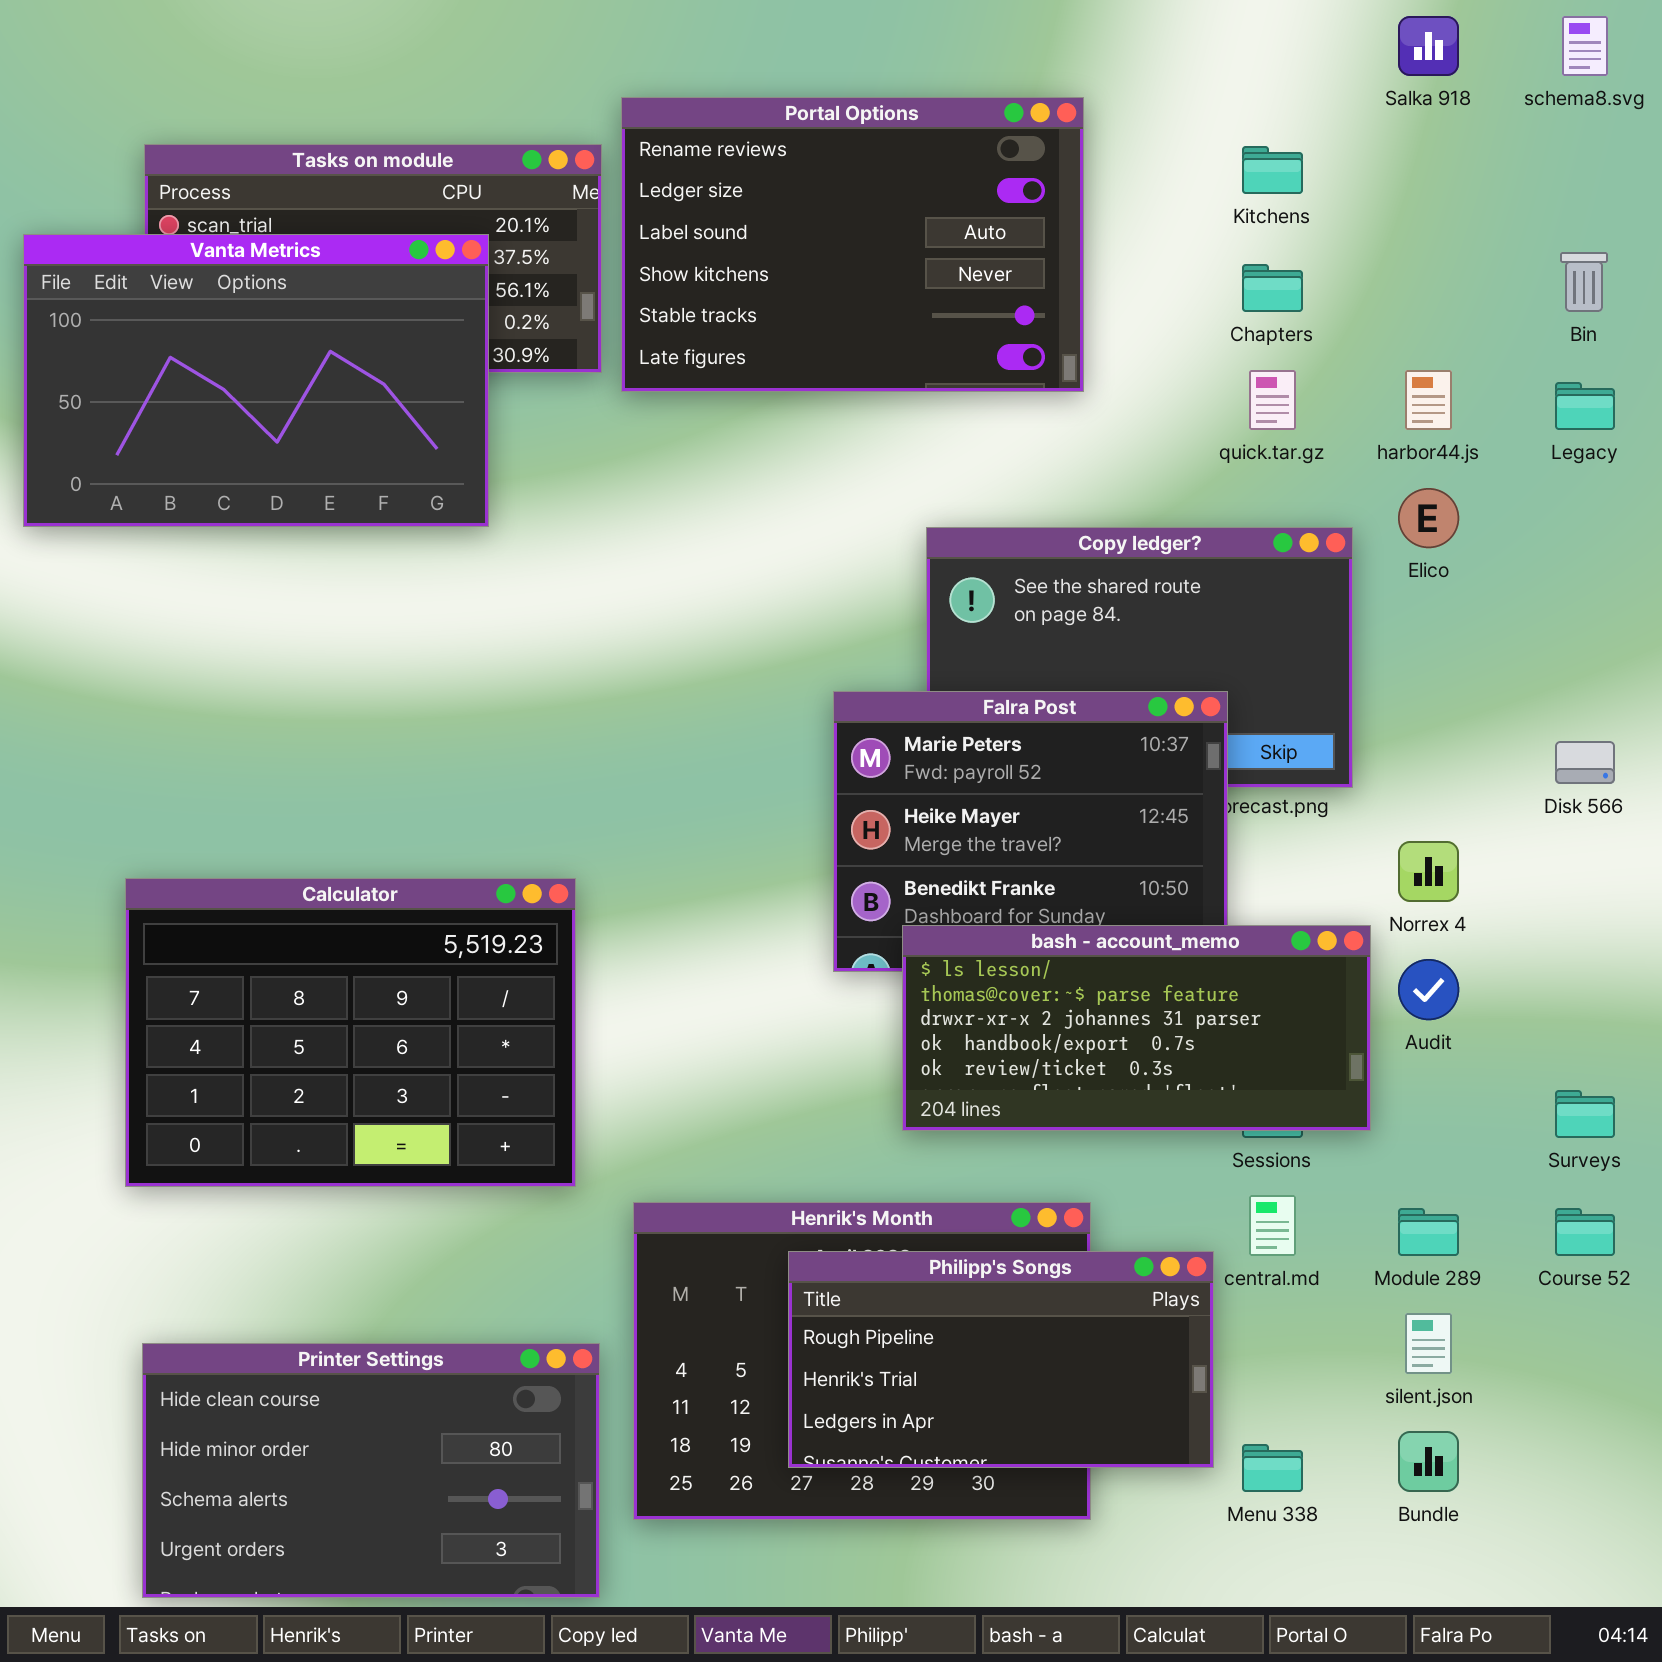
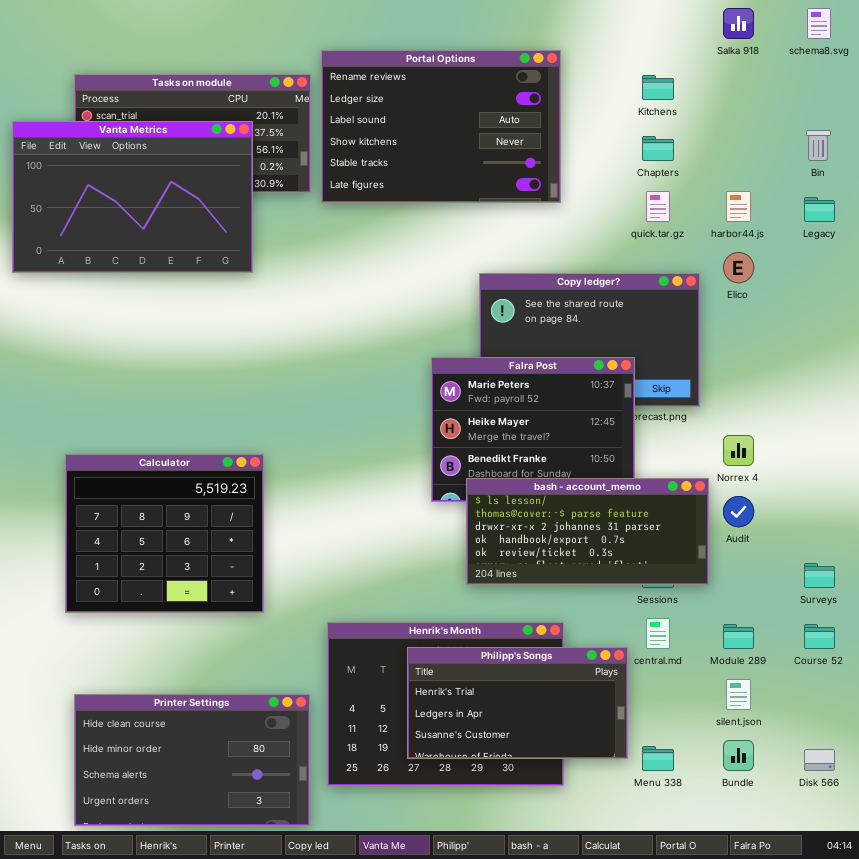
Disk 566: [1555,741,1615,784] -> [804,749,835,771], moved
Calculator: [125,878,576,1187] -> [65,454,264,613], resized
Philipp's Songs: [788,1251,1214,1468] -> [407,647,628,759], scrolled down 1 row

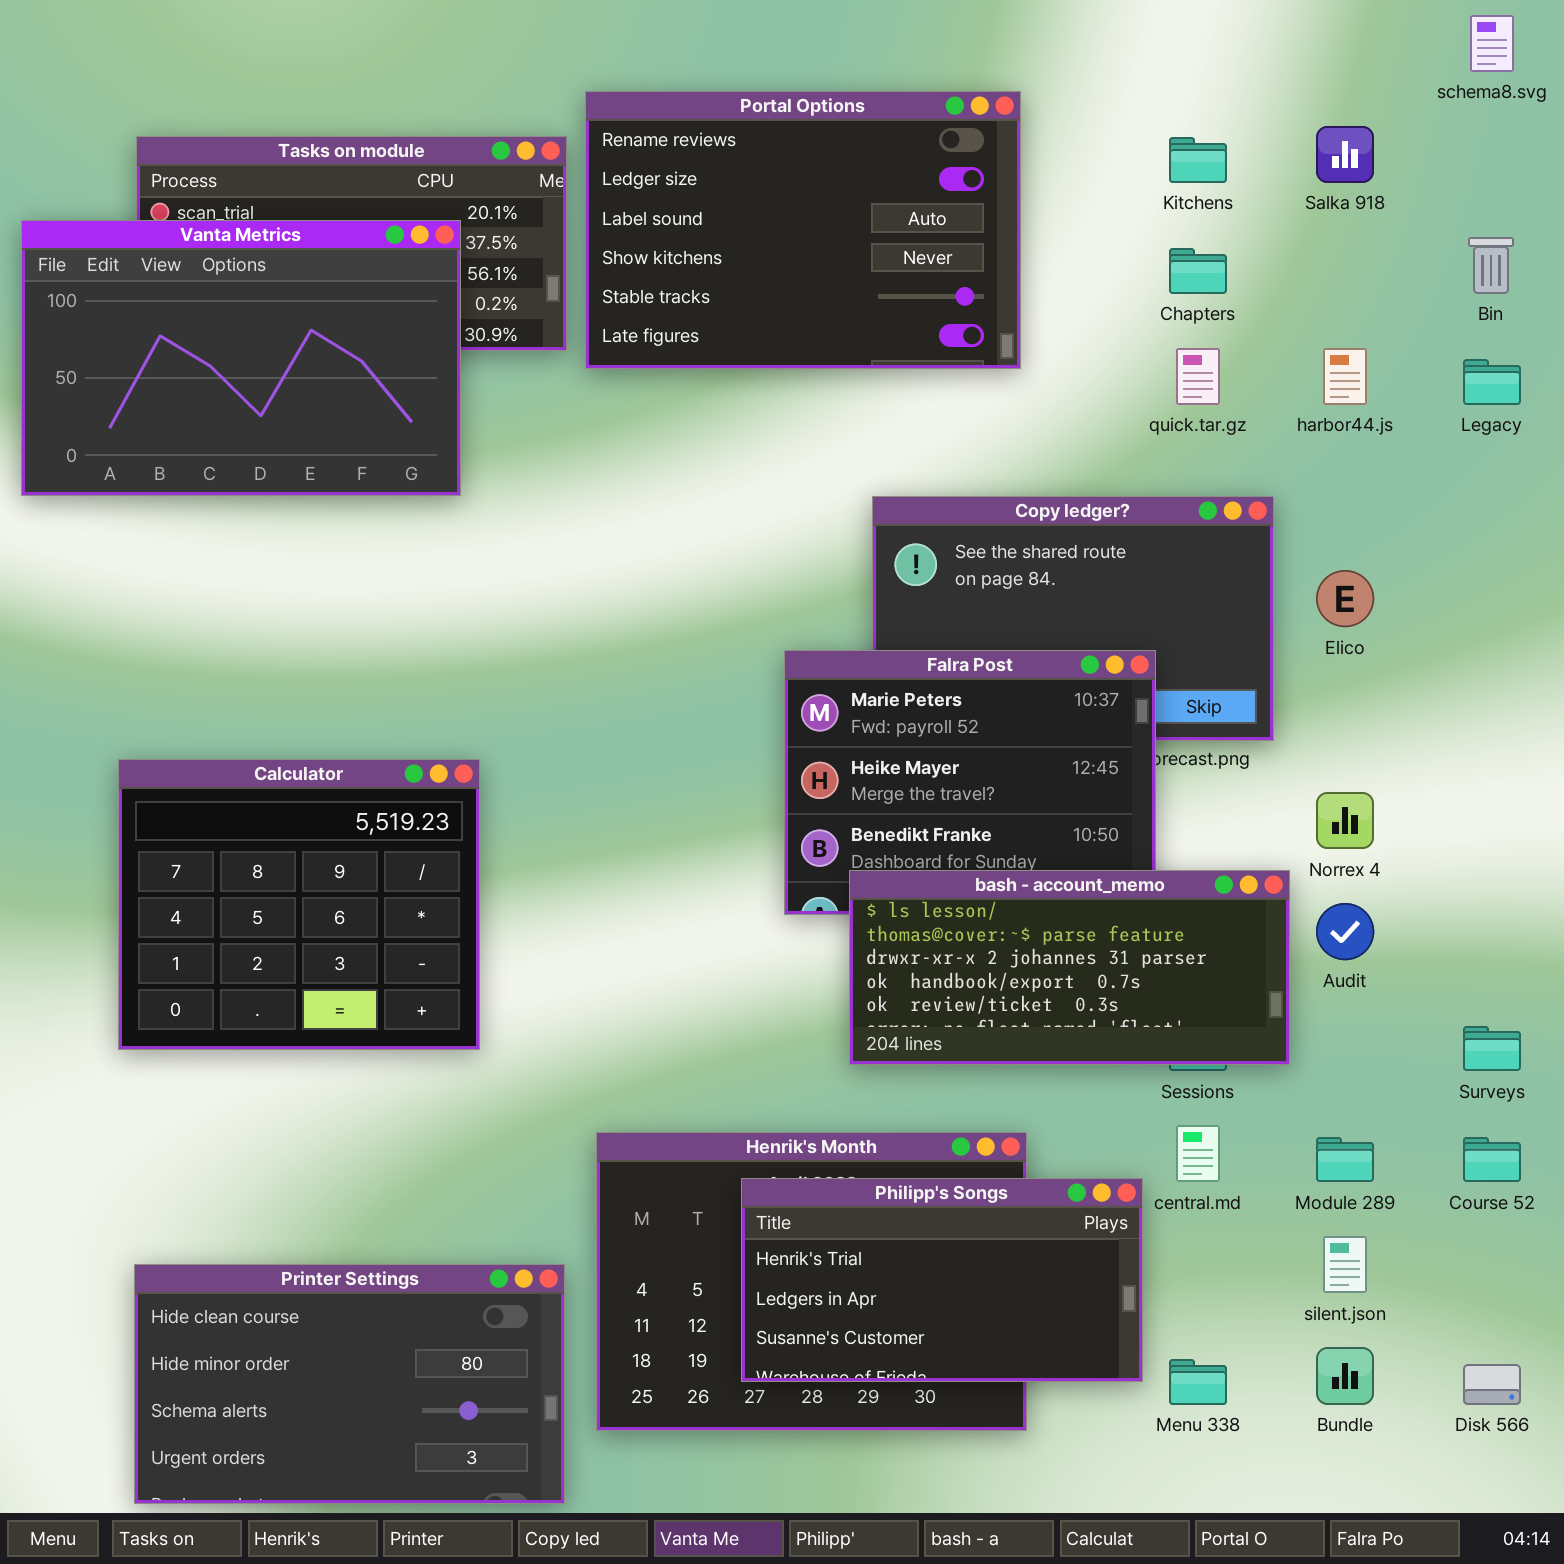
Salka 918: [723,8,754,39] -> [1316,126,1374,183], moved
Elico: [723,252,754,283] -> [1316,570,1374,627], moved
Calculator: [65,454,264,613] -> [118,759,480,1050], moved

